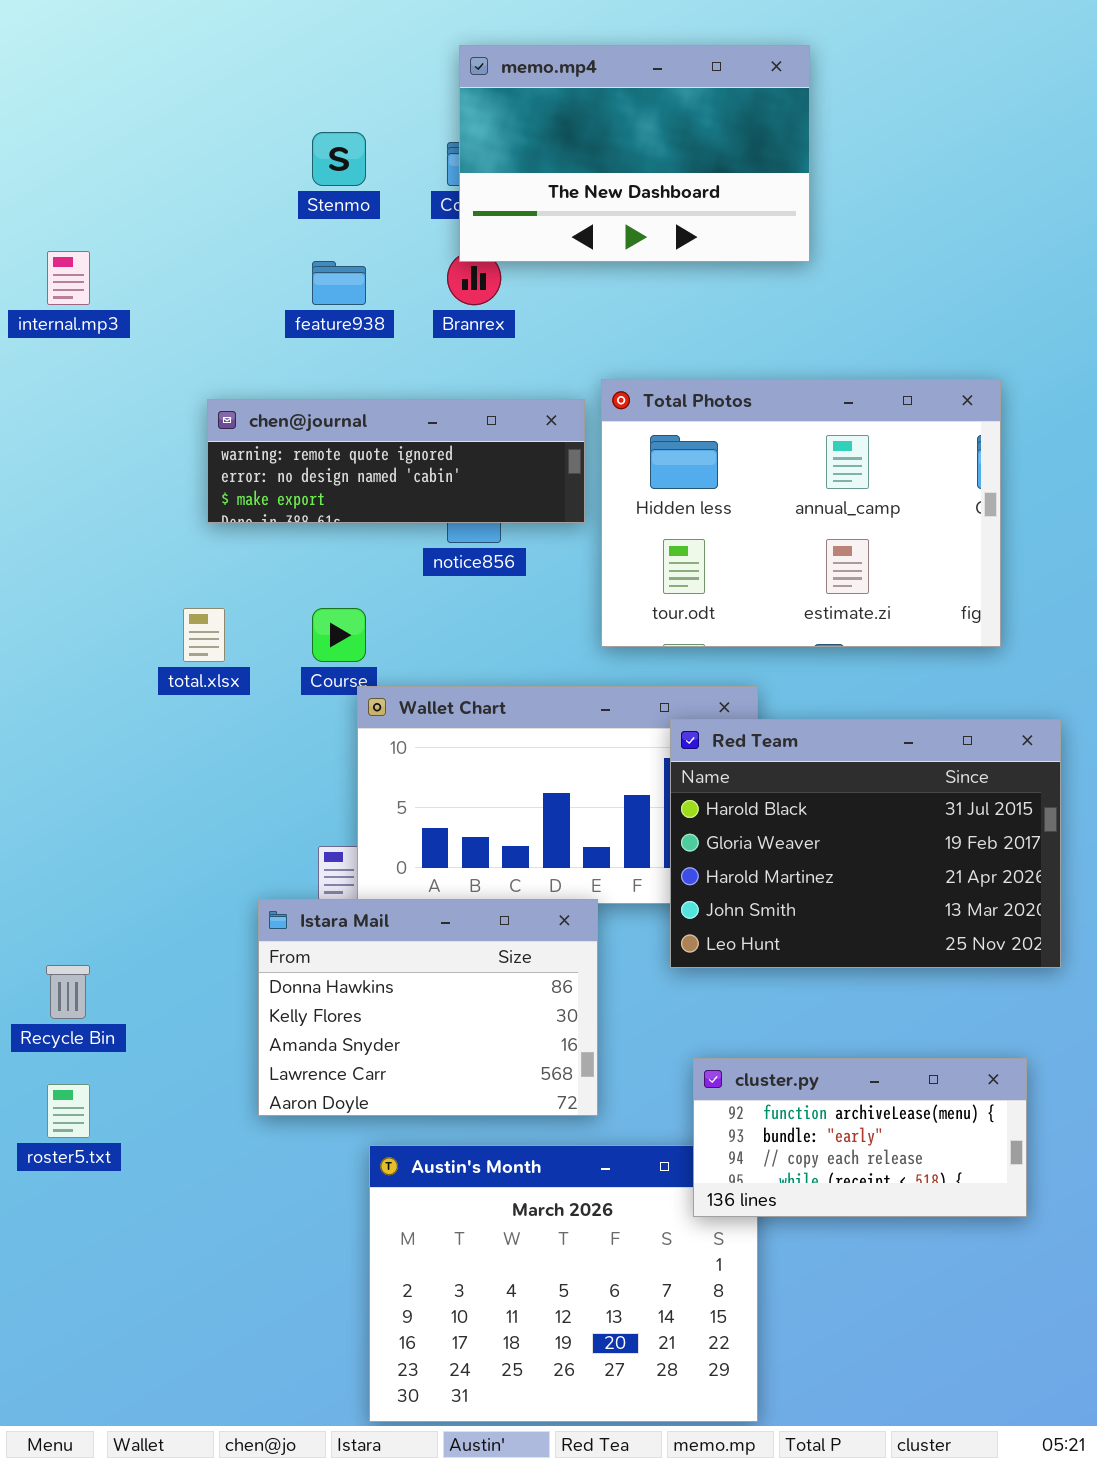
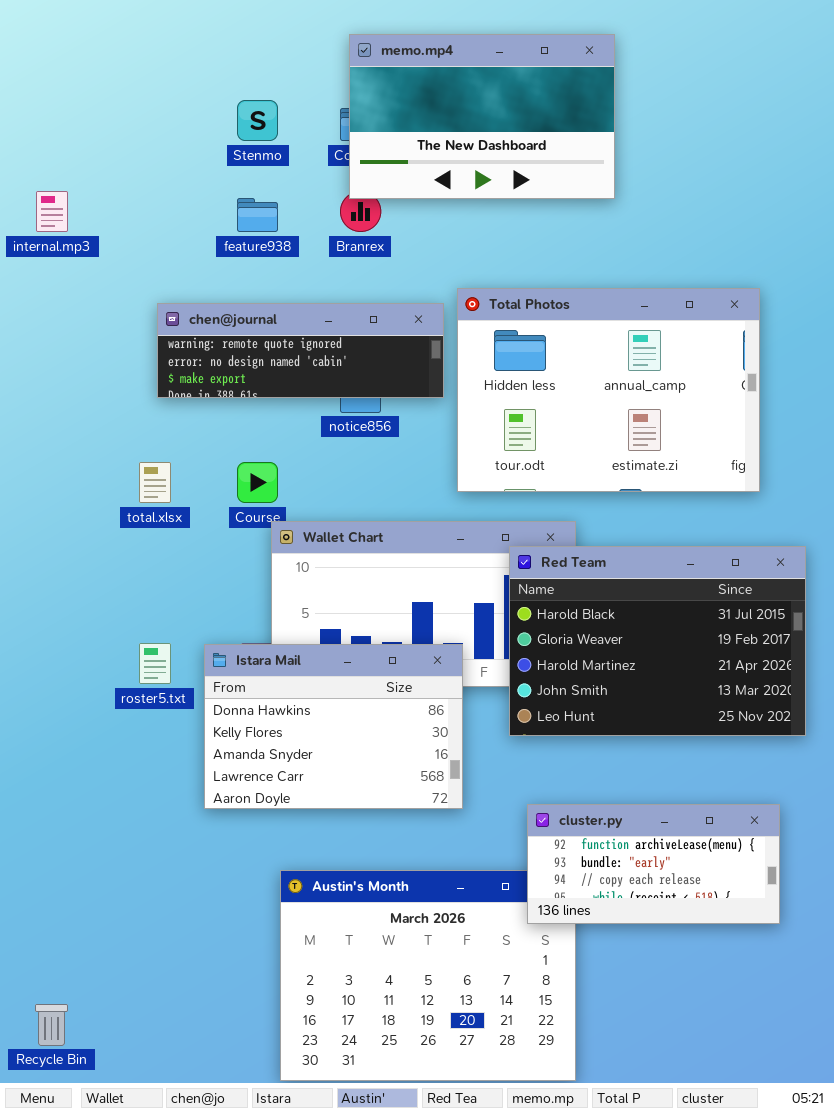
Istara Mail: [258,899,598,1116] -> [204,644,463,809], moved
Recycle Bin: [46,965,90,1019] -> [35,1004,68,1046], moved
roster5.txt: [47,1084,90,1138] -> [139,643,171,684], moved

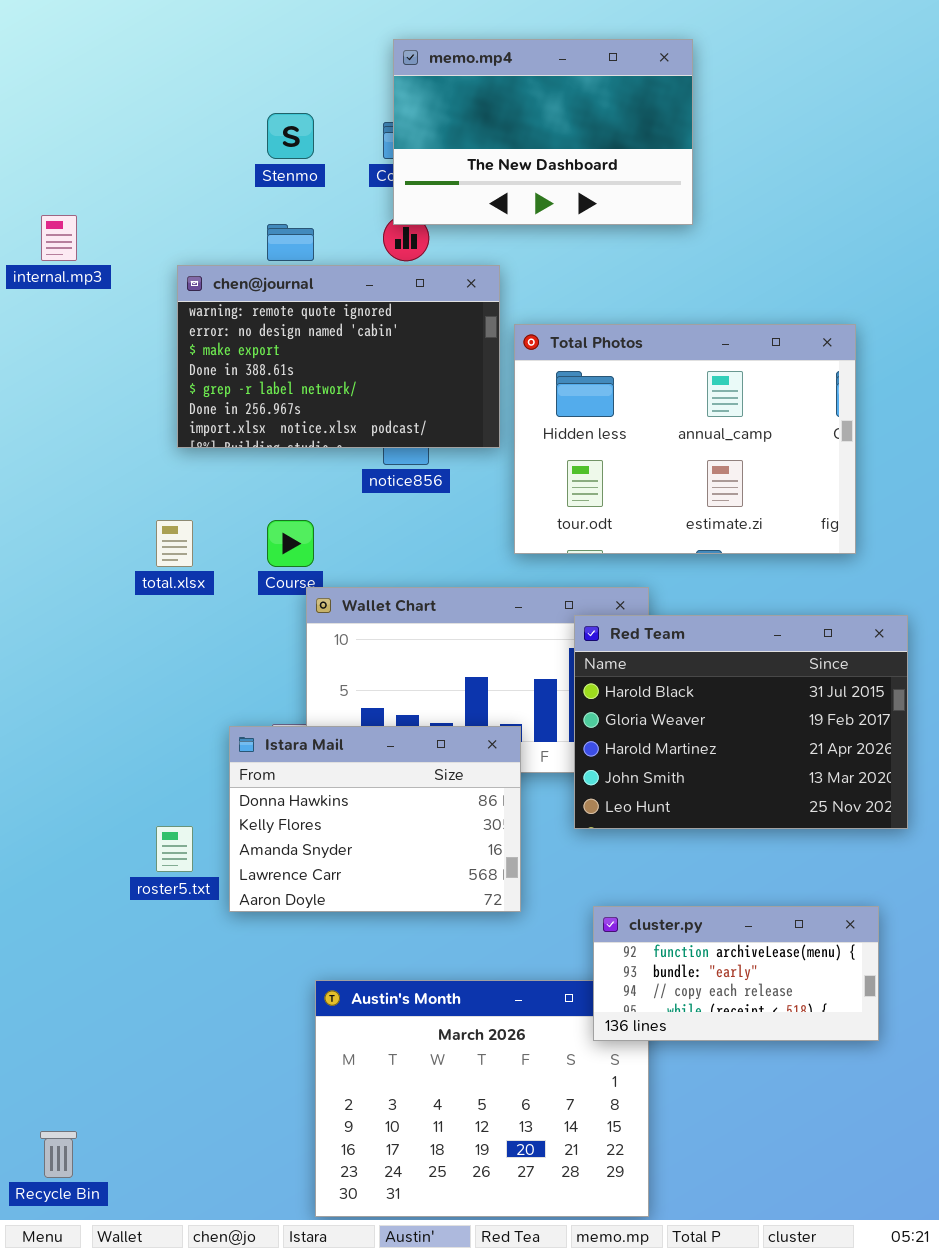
chen@journal: [157,303,444,398] -> [177,265,500,448], resized
roster5.txt: [139,643,171,684] -> [156,826,193,872], moved

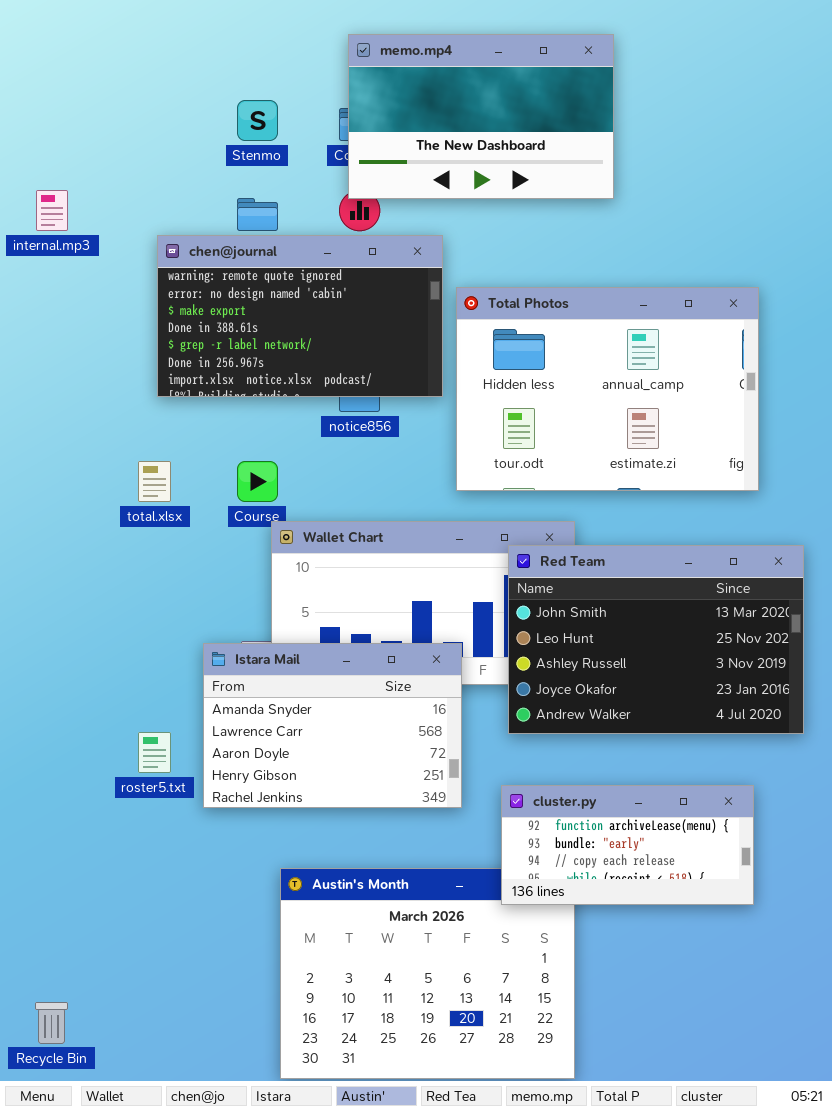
Red Team: [574,615,908,829] -> [508,545,804,734], scrolled down 3 rows
Istara Mail: [229,726,521,912] -> [203,643,462,808], scrolled down 2 rows
cluster.py: [593,906,879,1041] -> [501,785,754,905], moved

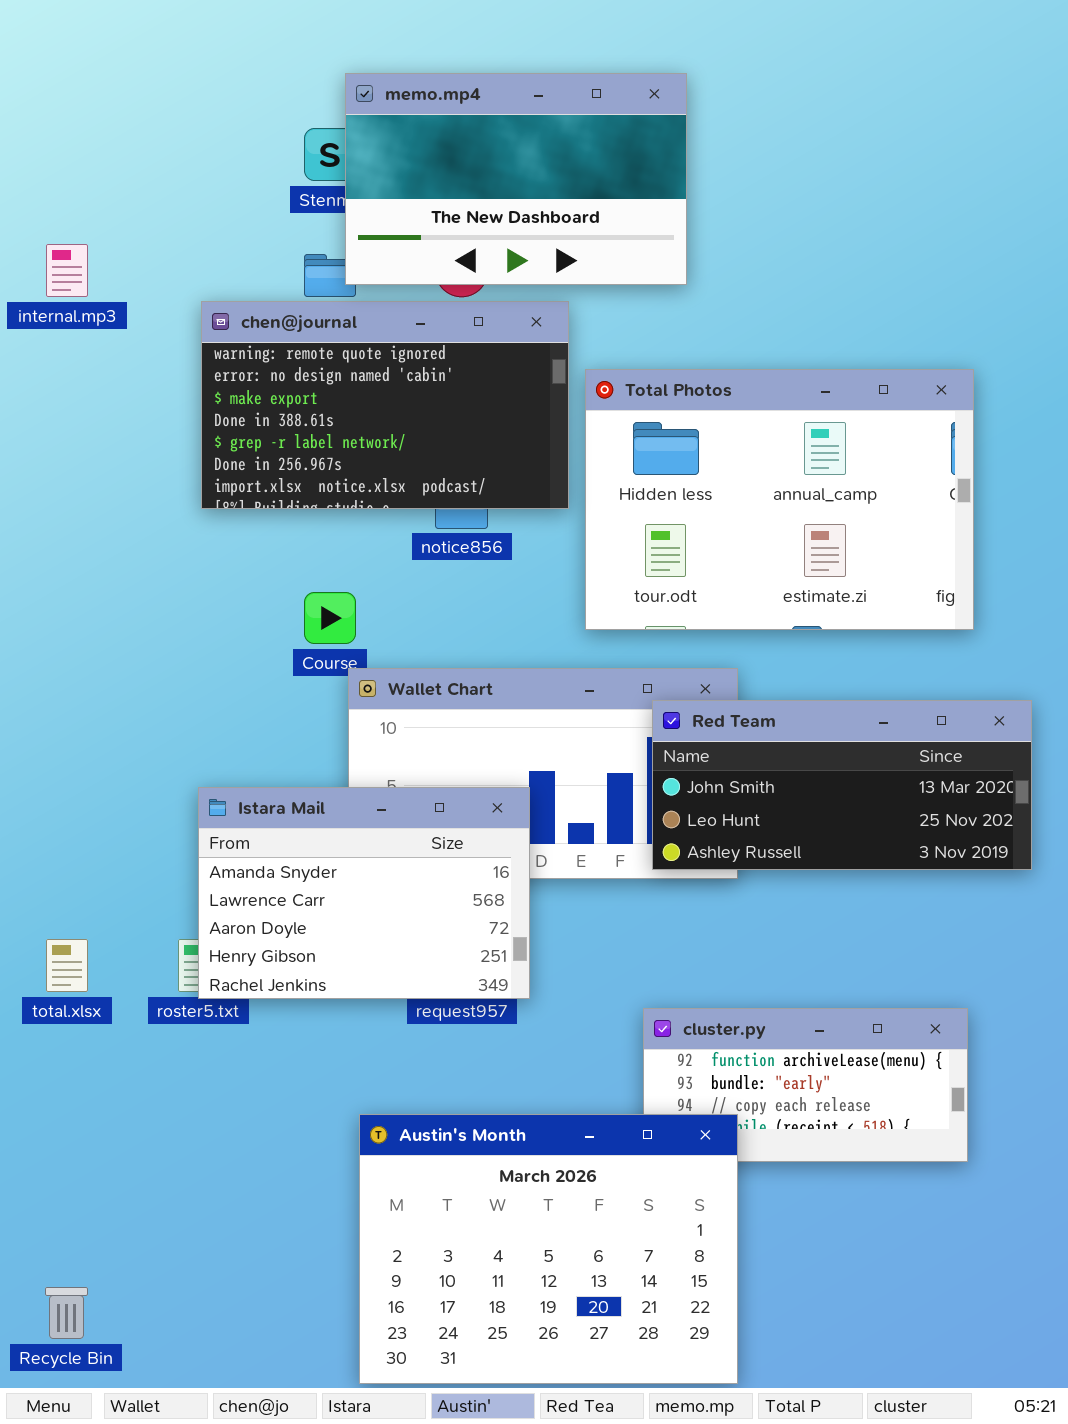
memo.mp4: [348,34,614,199] -> [345,73,687,285], moved
total.xlsx: [138,461,171,502] -> [46,939,88,992], moved
Red Team: [508,545,804,734] -> [652,700,1032,870], resized
Istara Mail: [203,643,462,808] -> [198,787,530,999], moved
Austin's Month: [280,868,575,1079] -> [359,1114,738,1384], raised

